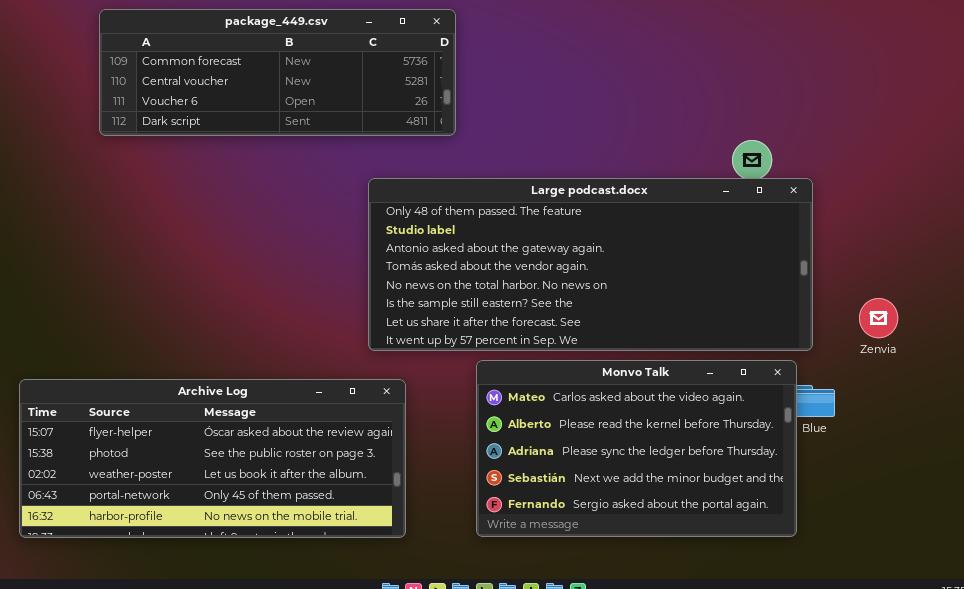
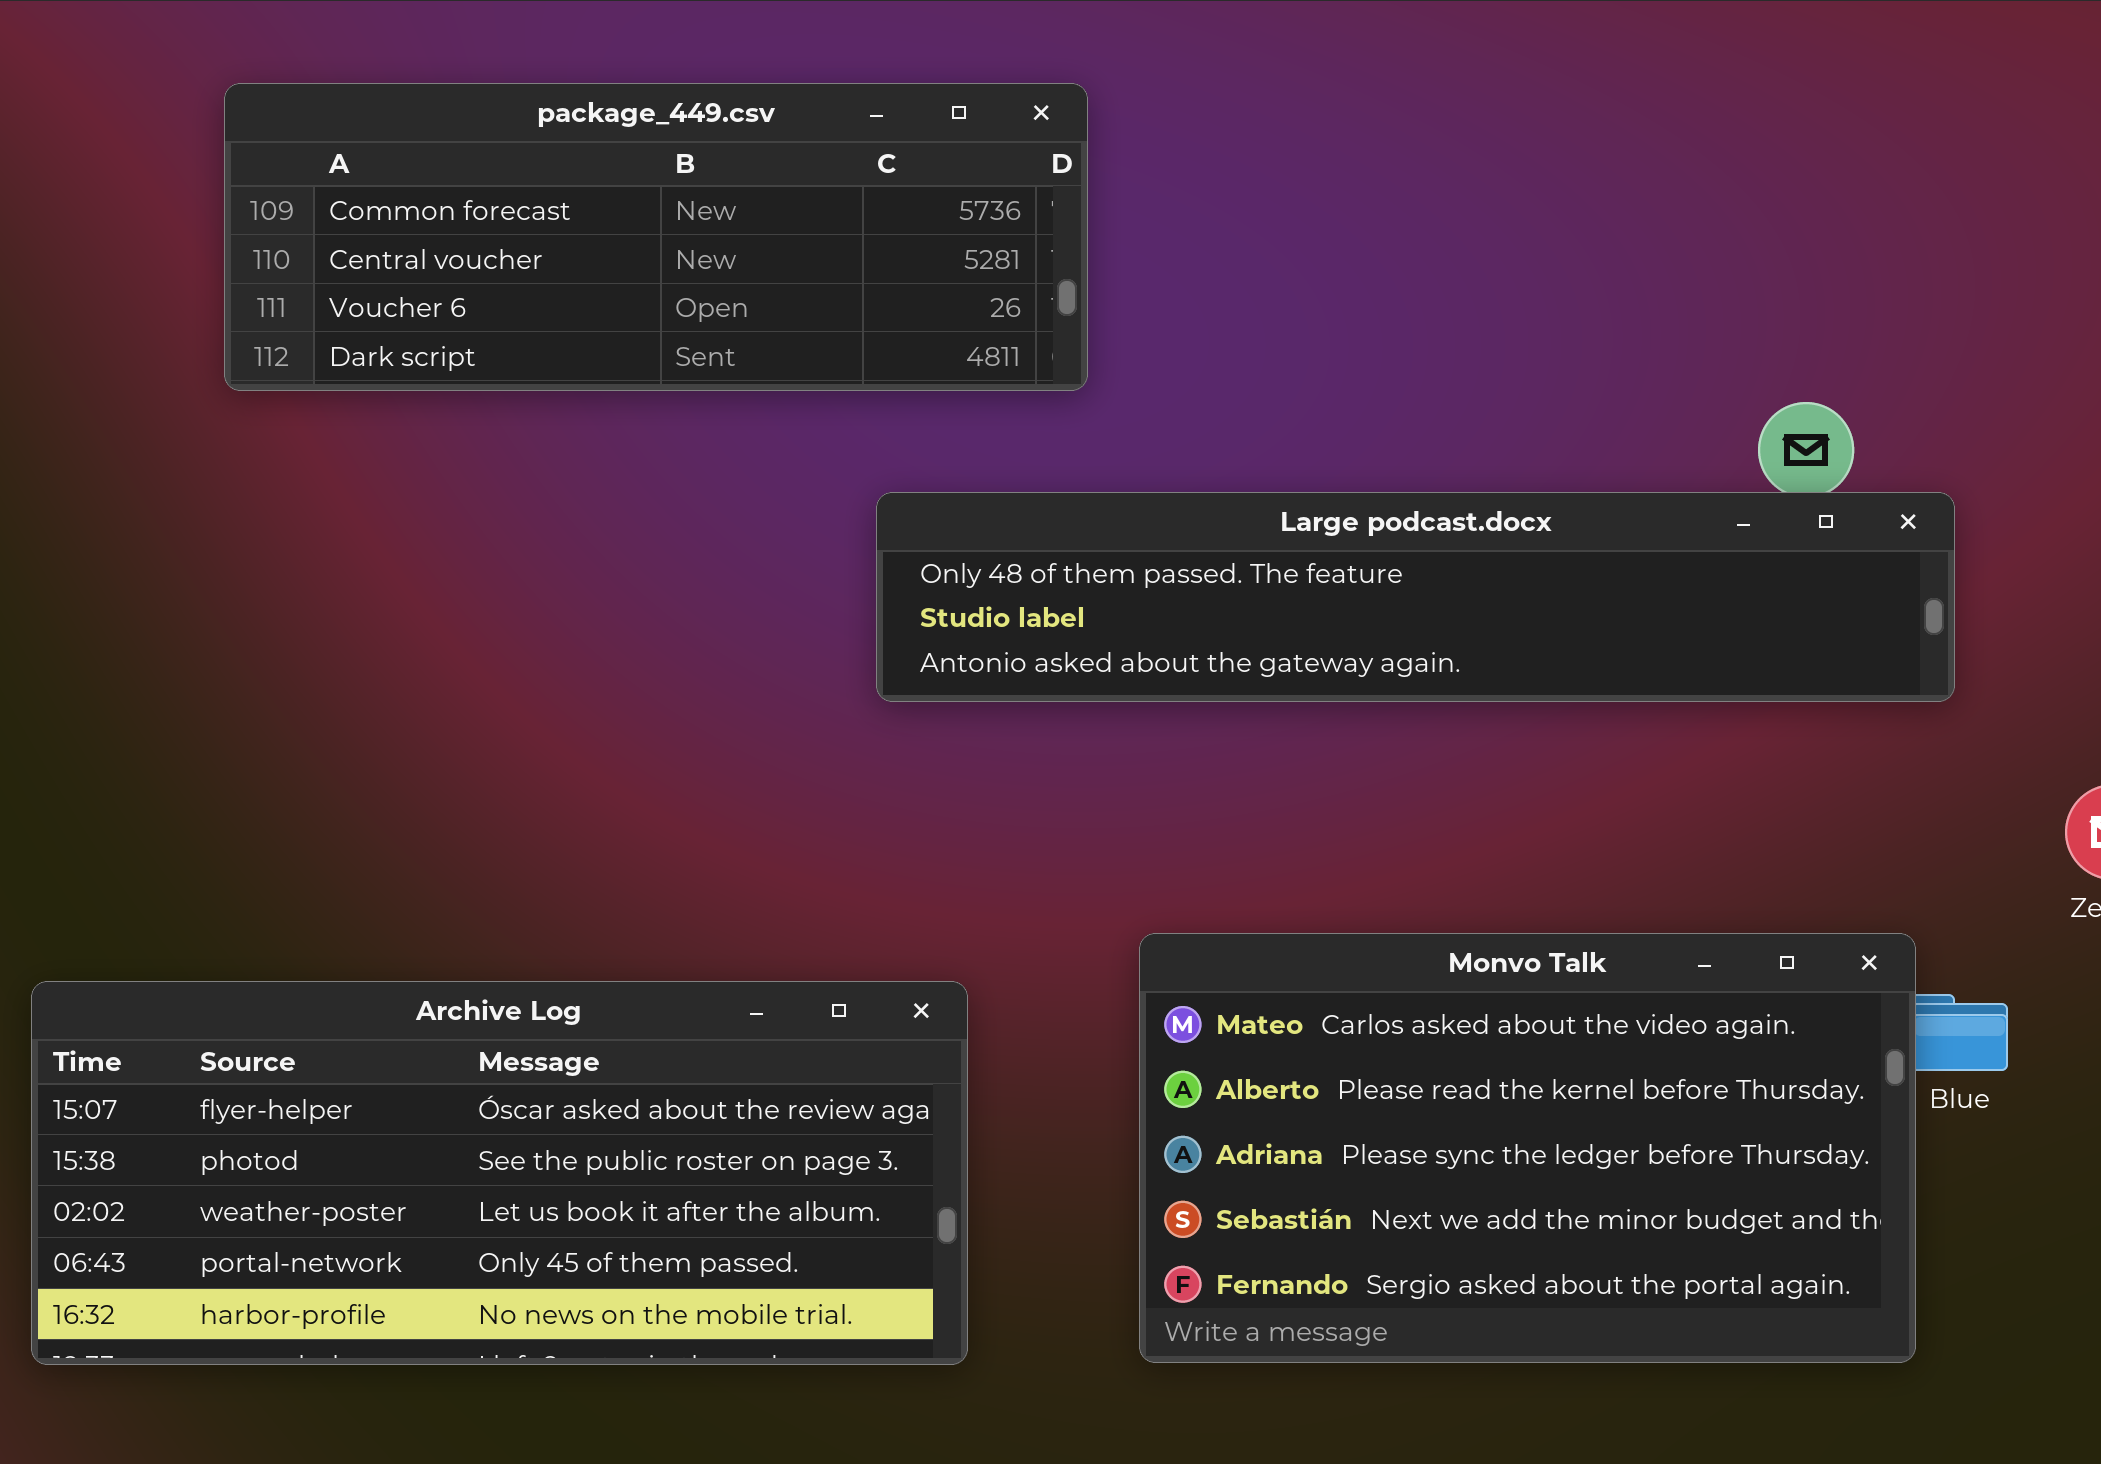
Large podcast.docx: [368,178,813,351] -> [876,492,1955,702], resized

